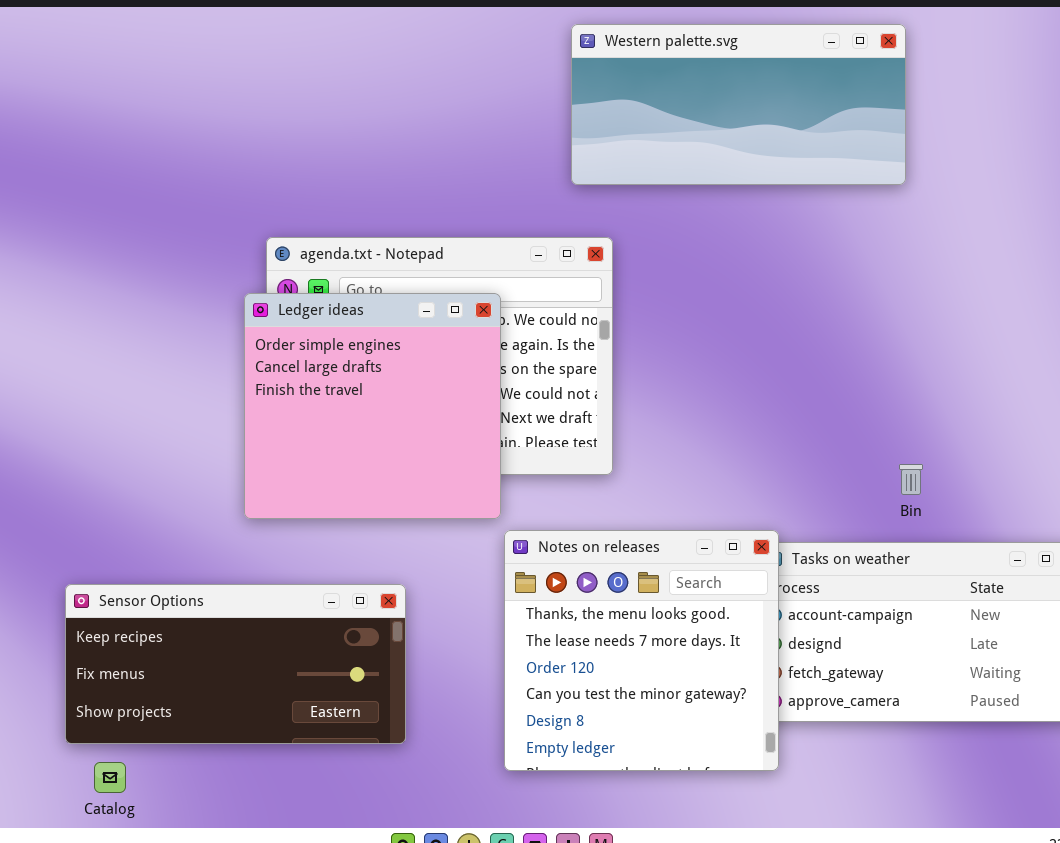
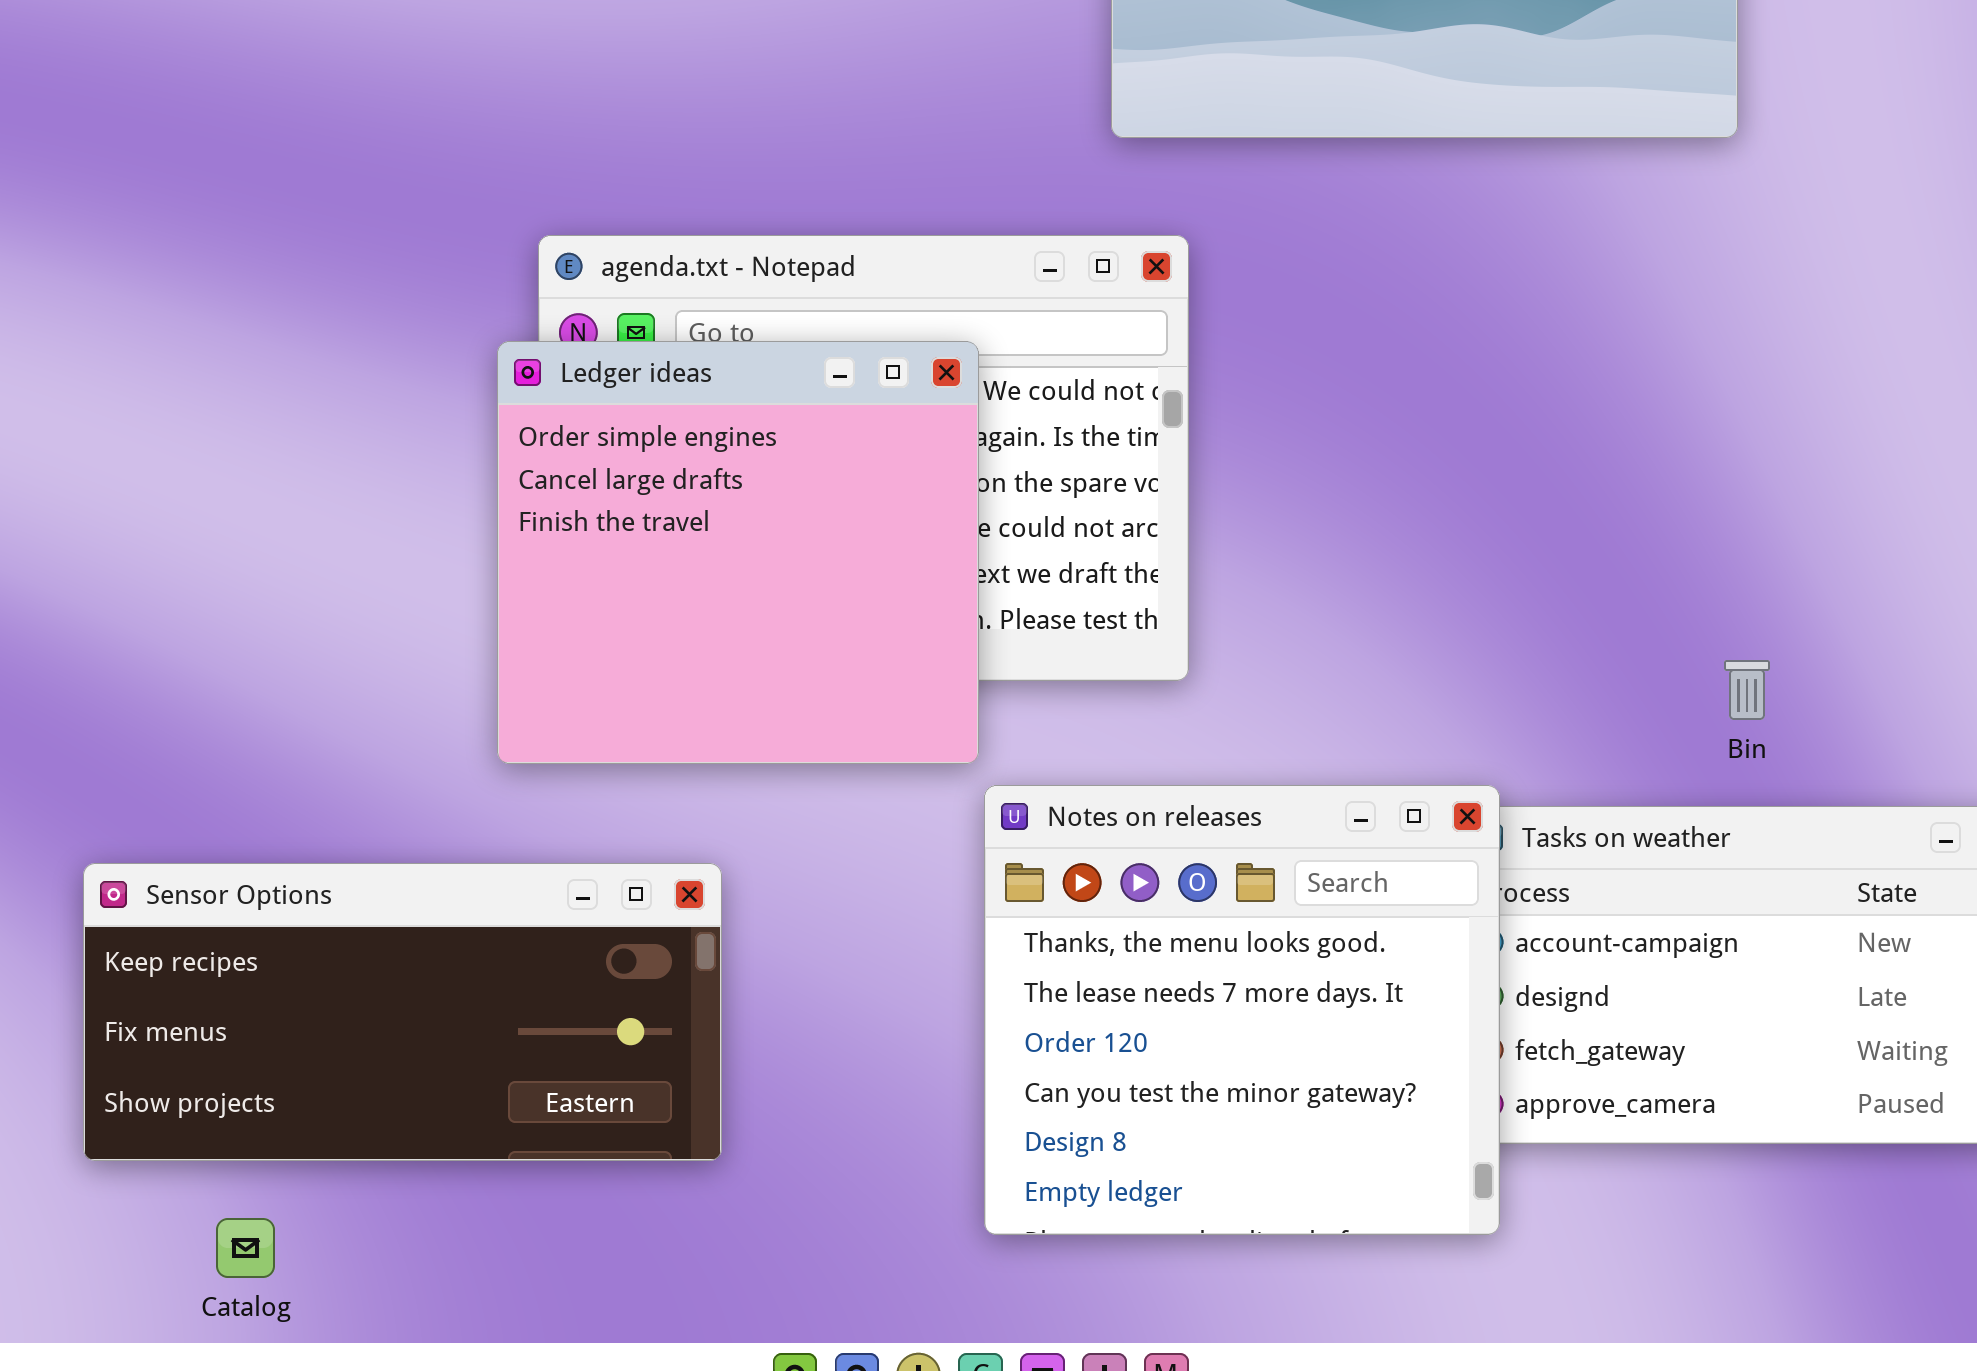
Sensor Options: [65,584,406,744] -> [83,863,722,1161], moved

